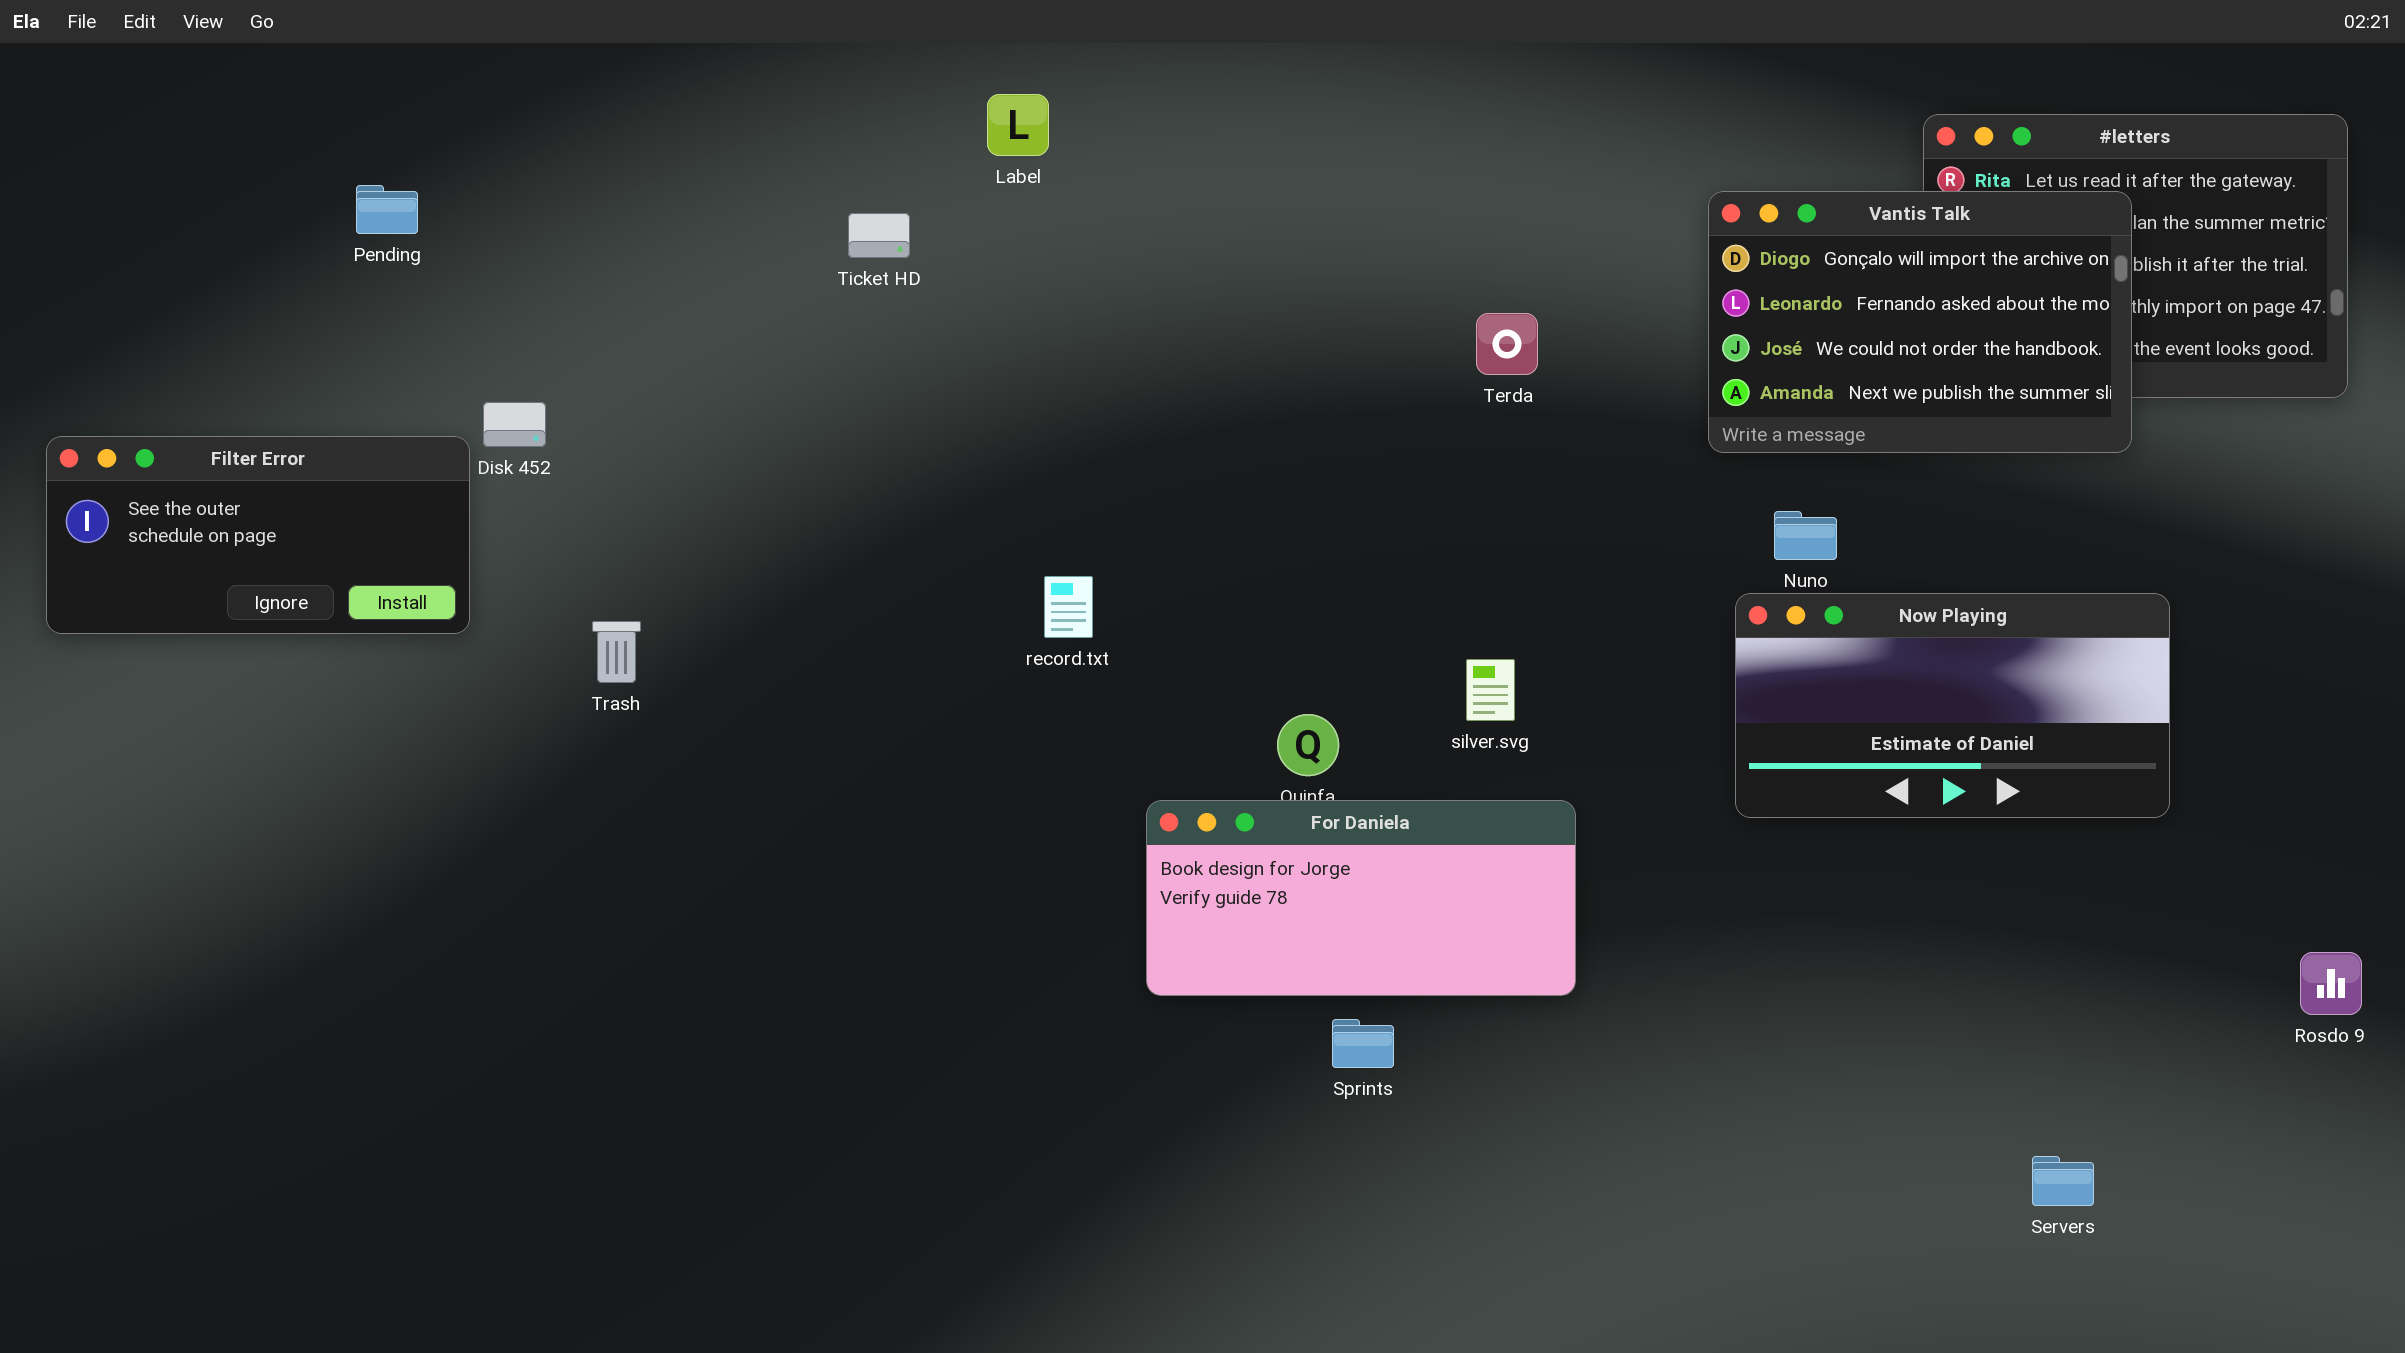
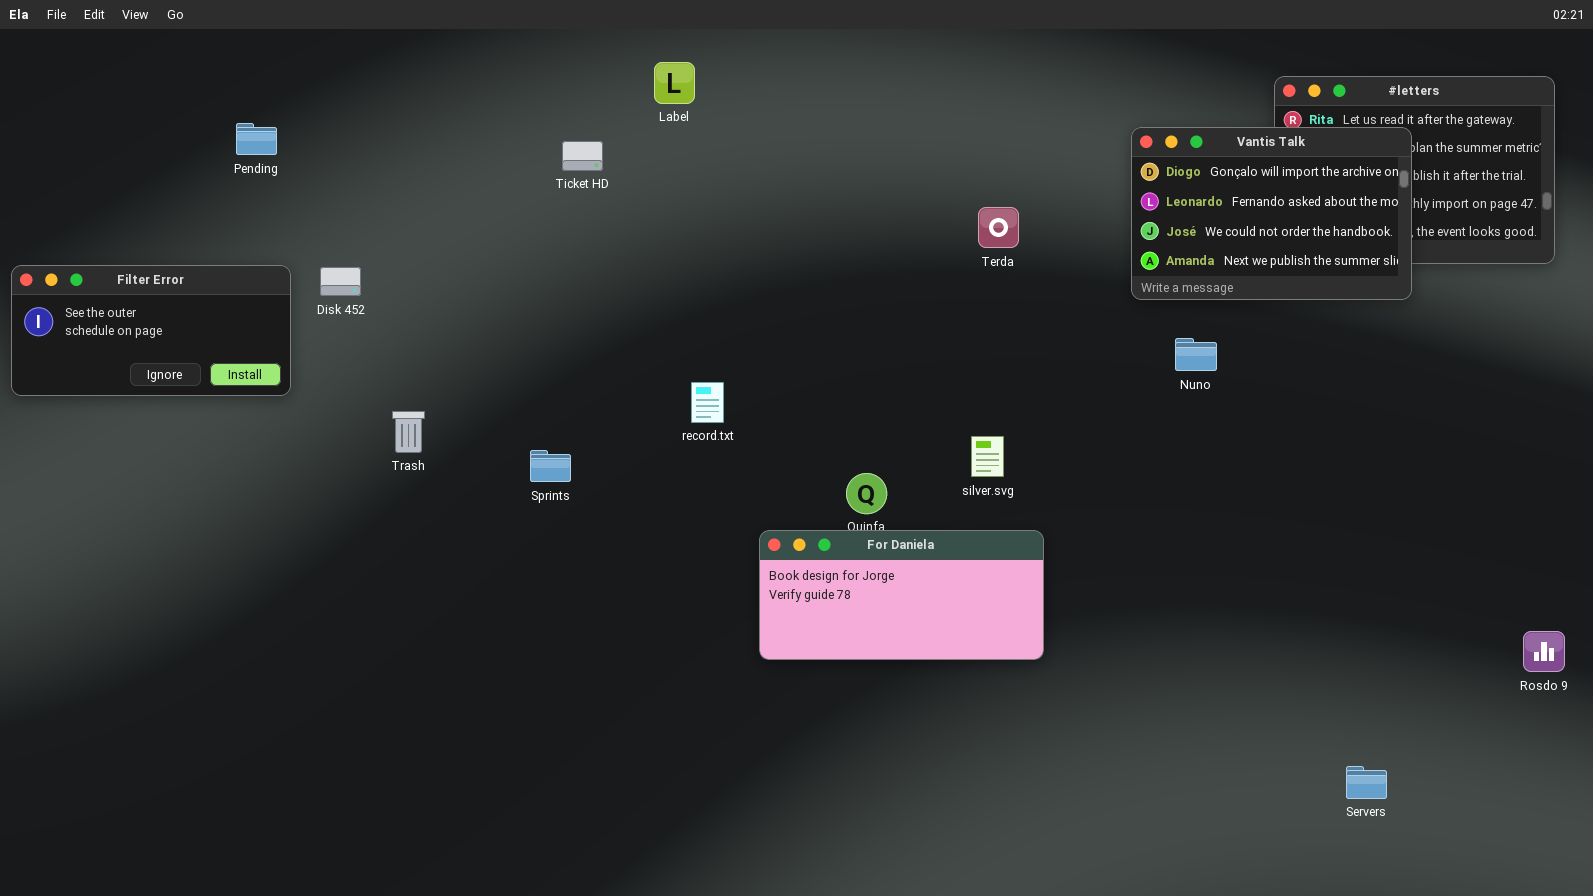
Filter Error: [46,436,470,634] -> [11,265,291,396], moved
Now Playing: [1735,593,2170,818] -> none, closed
Sprints: [1332,1019,1394,1068] -> [530,450,571,482], moved

